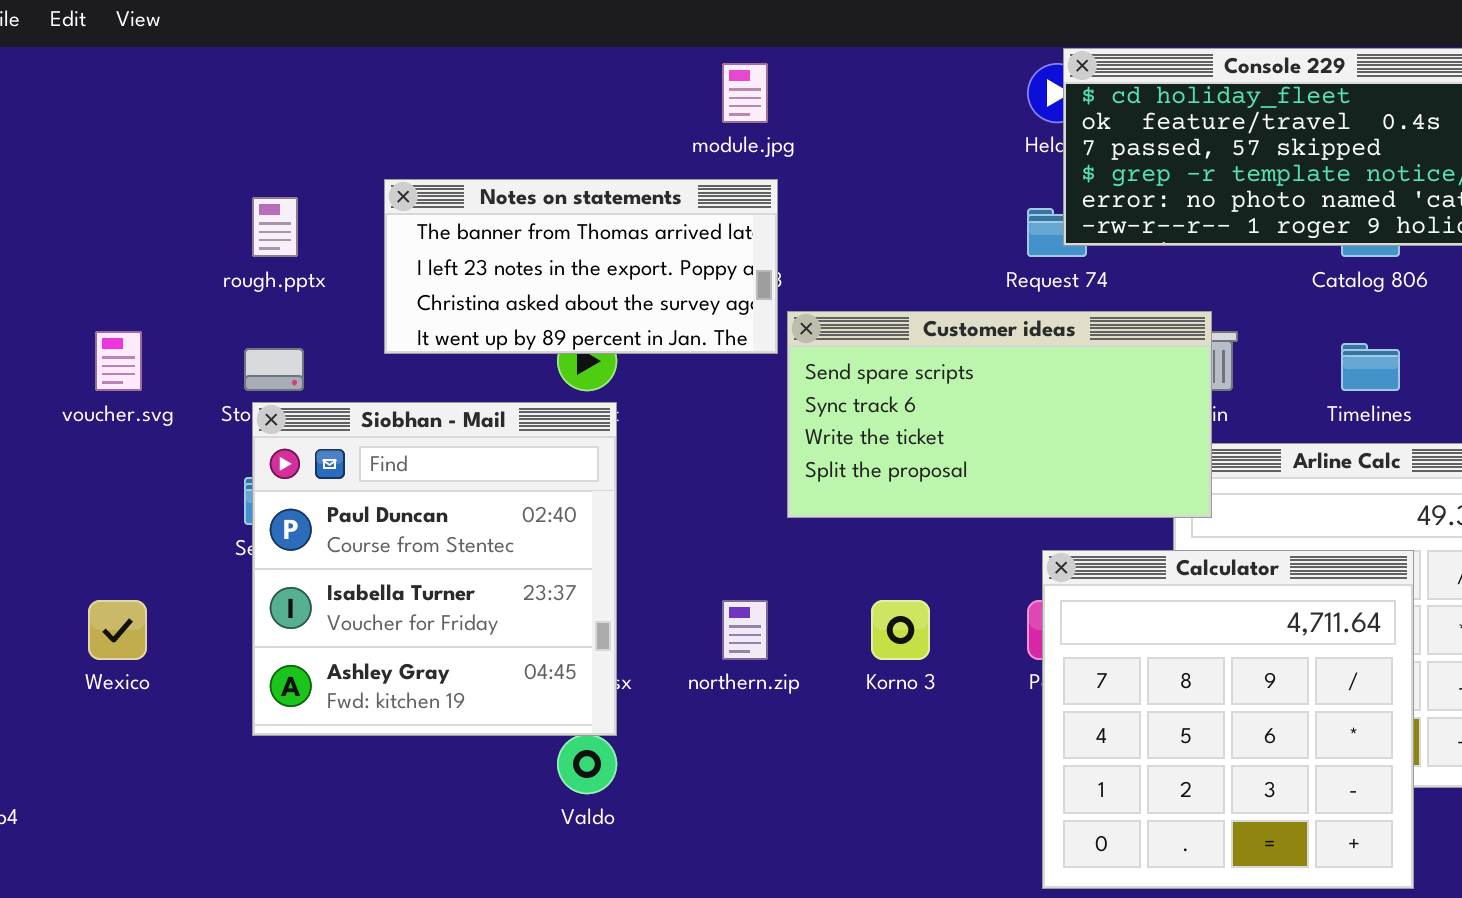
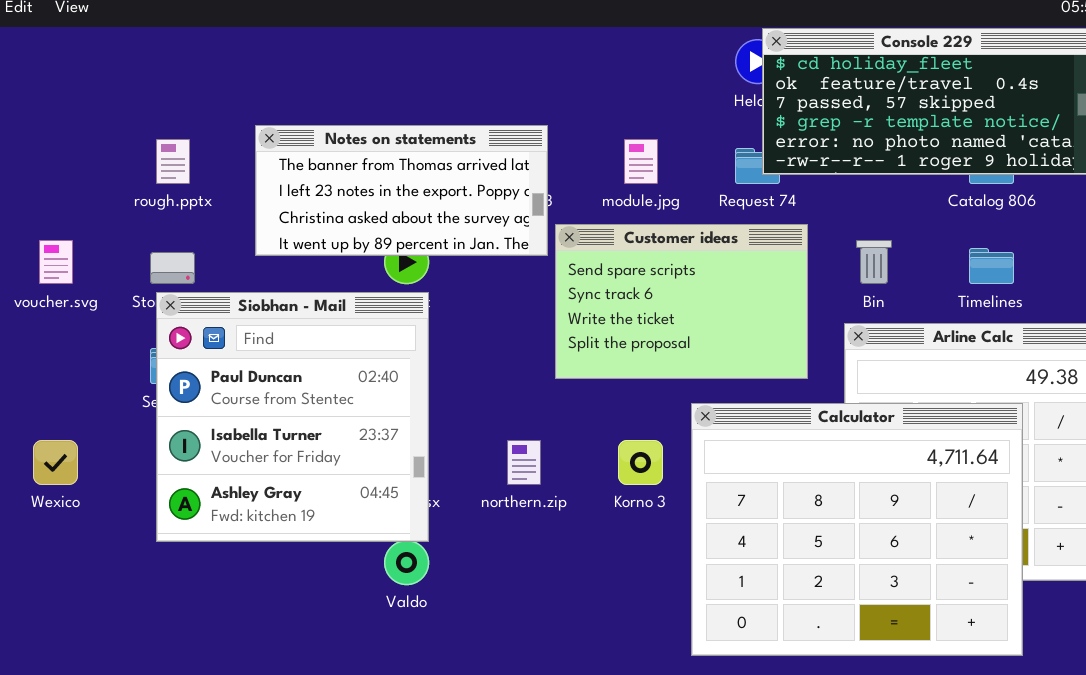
module.jpg: [722,63,768,123] -> [624,139,658,184], moved
Customer ideas: [787,311,1212,518] -> [555,224,808,379], resized
Calculator: [1042,550,1414,889] -> [691,403,1023,656], resized

